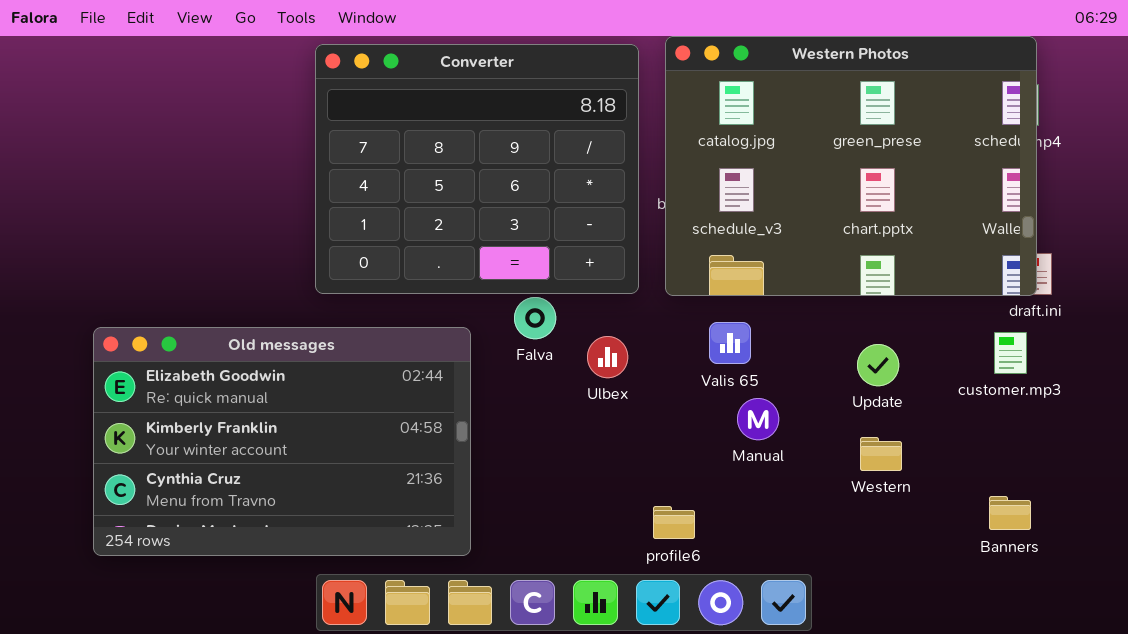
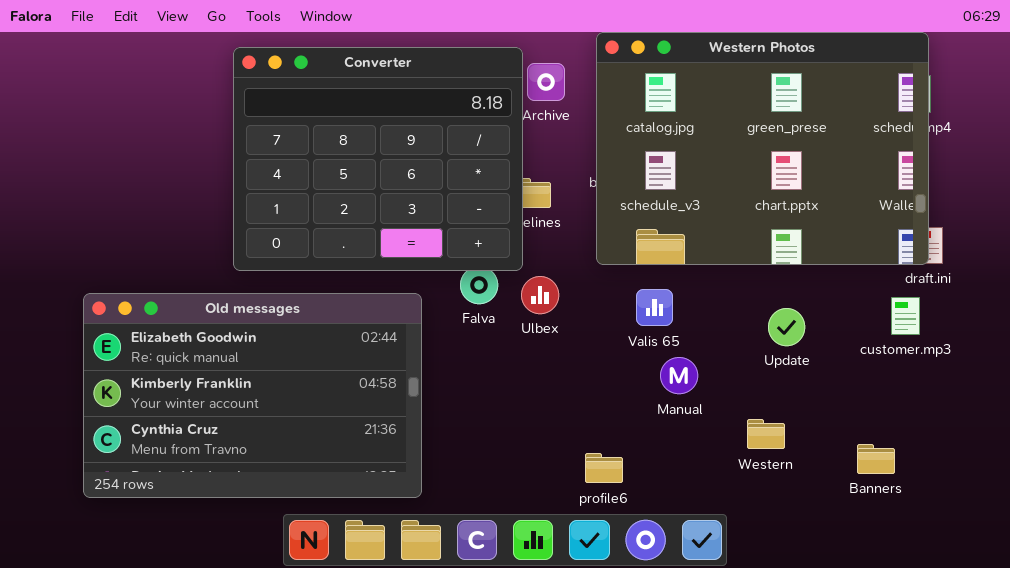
Converter: [315,44,639,294] -> [233,47,523,271], moved
Ulbex: [587,336,628,378] -> [521,276,559,314], moved
Western: [860,437,902,471] -> [747,419,785,449], moved
Banners: [989,496,1031,530] -> [857,444,895,474], moved

